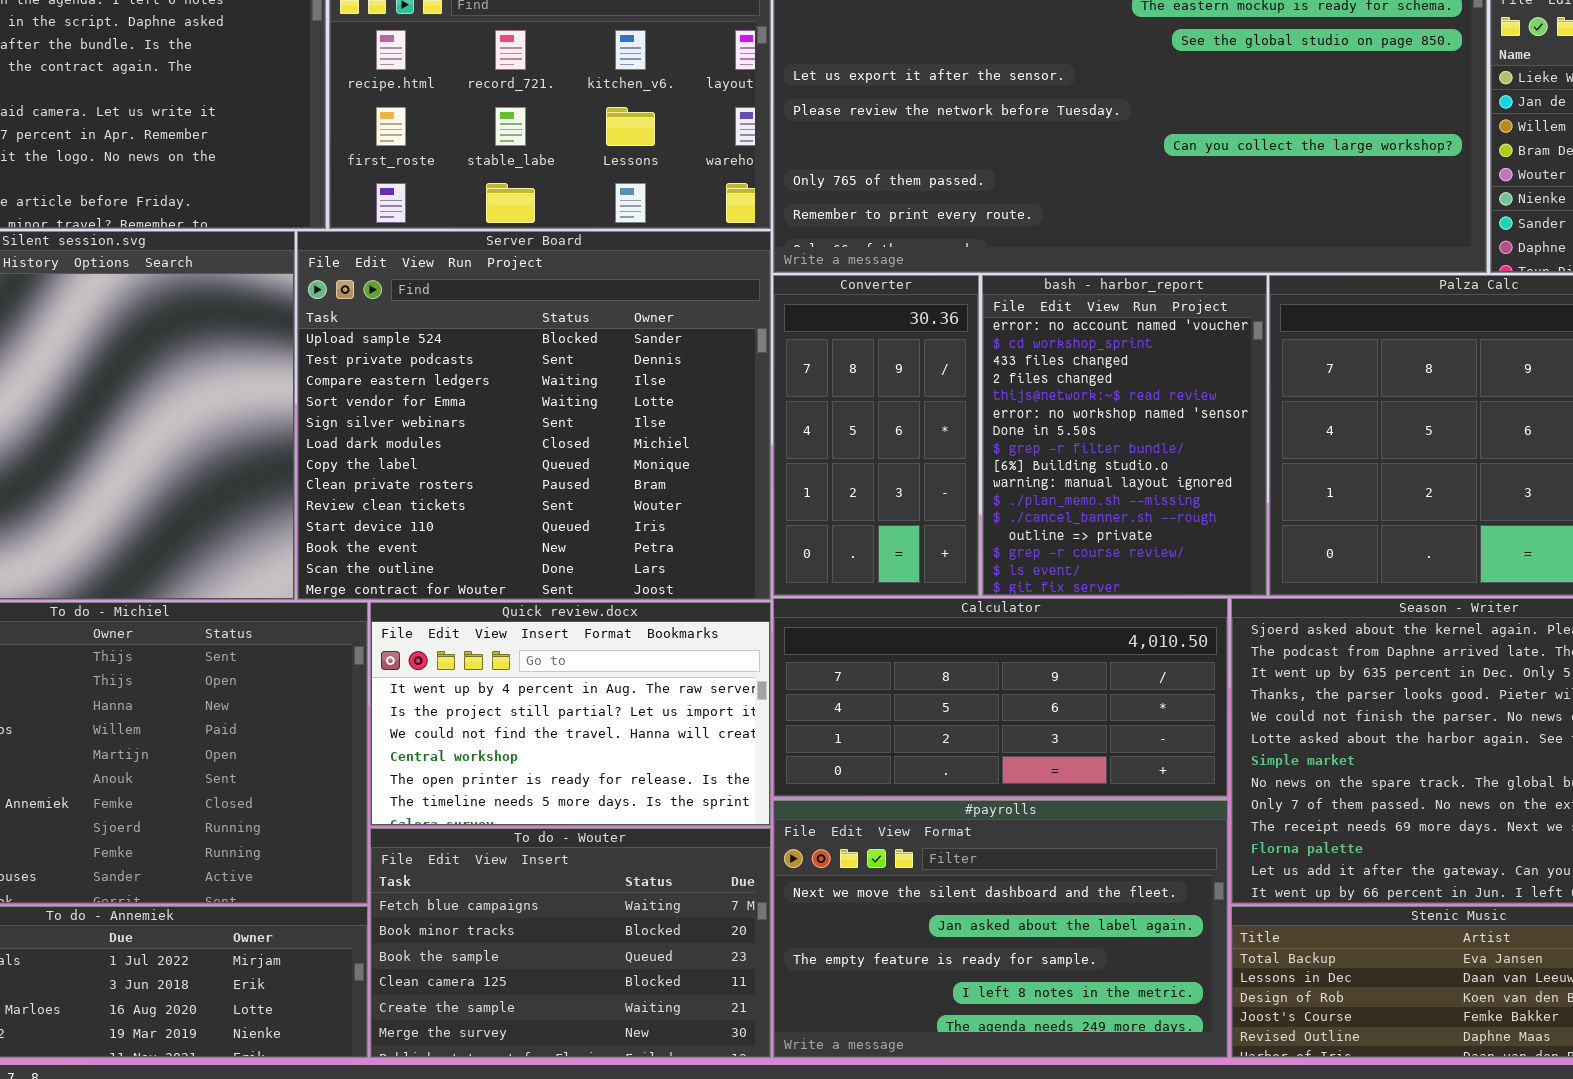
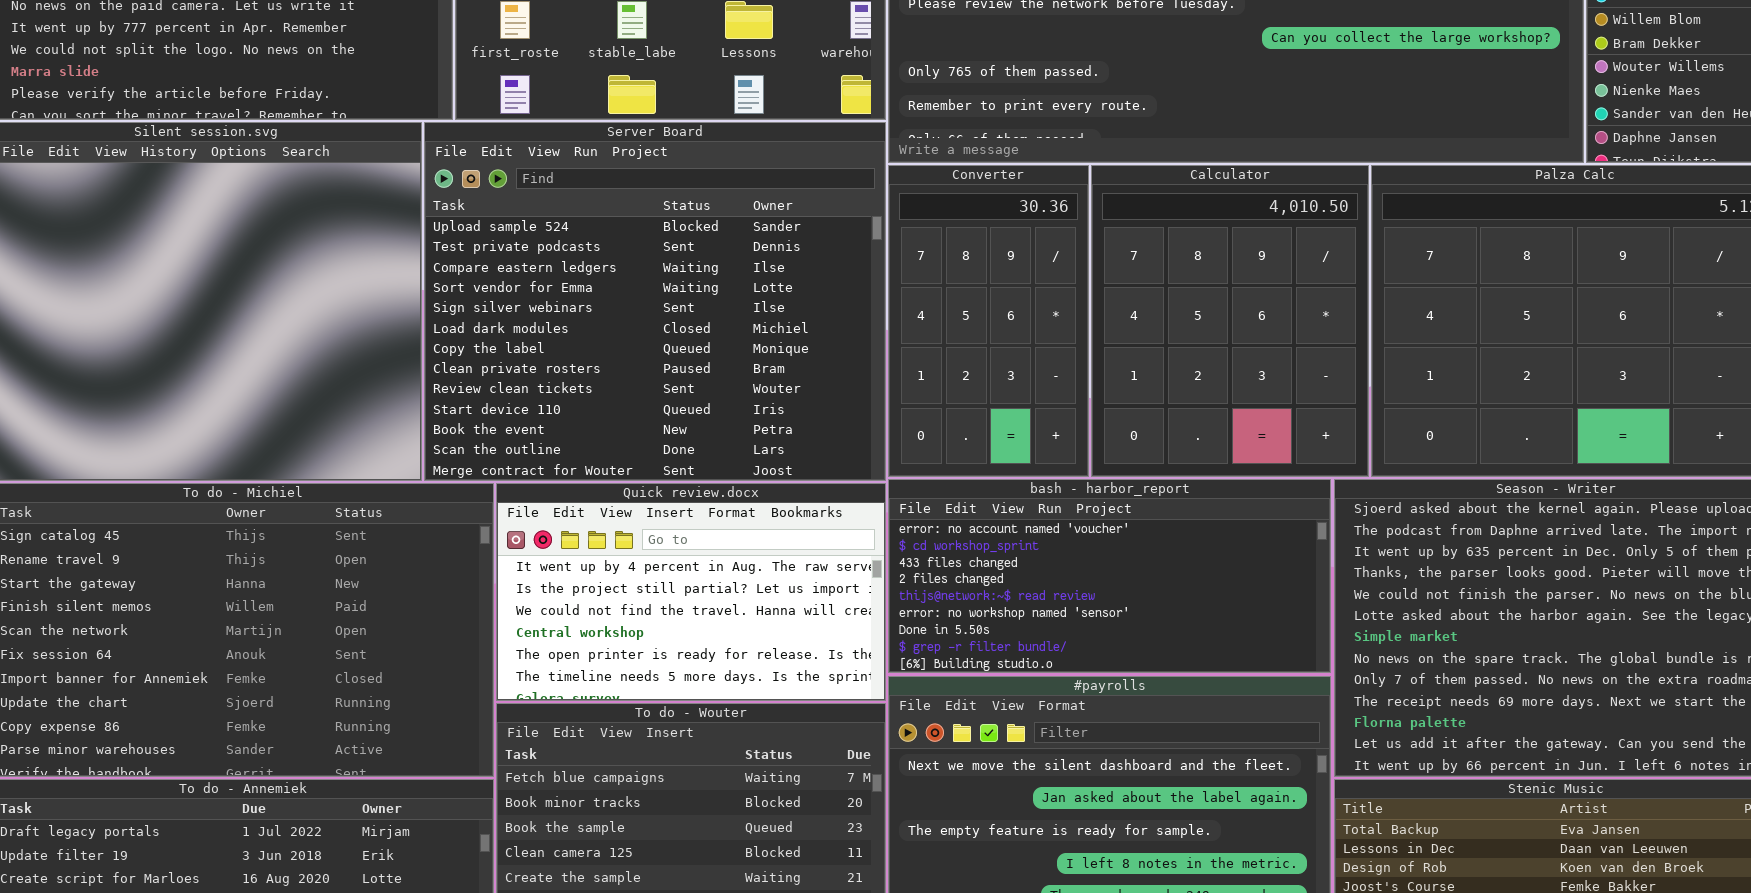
bash - harbor_report: [982,275,1267,596] -> [888,479,1331,673], moved, resized
Calculator: [773,598,1228,797] -> [1091,165,1369,477], moved, resized

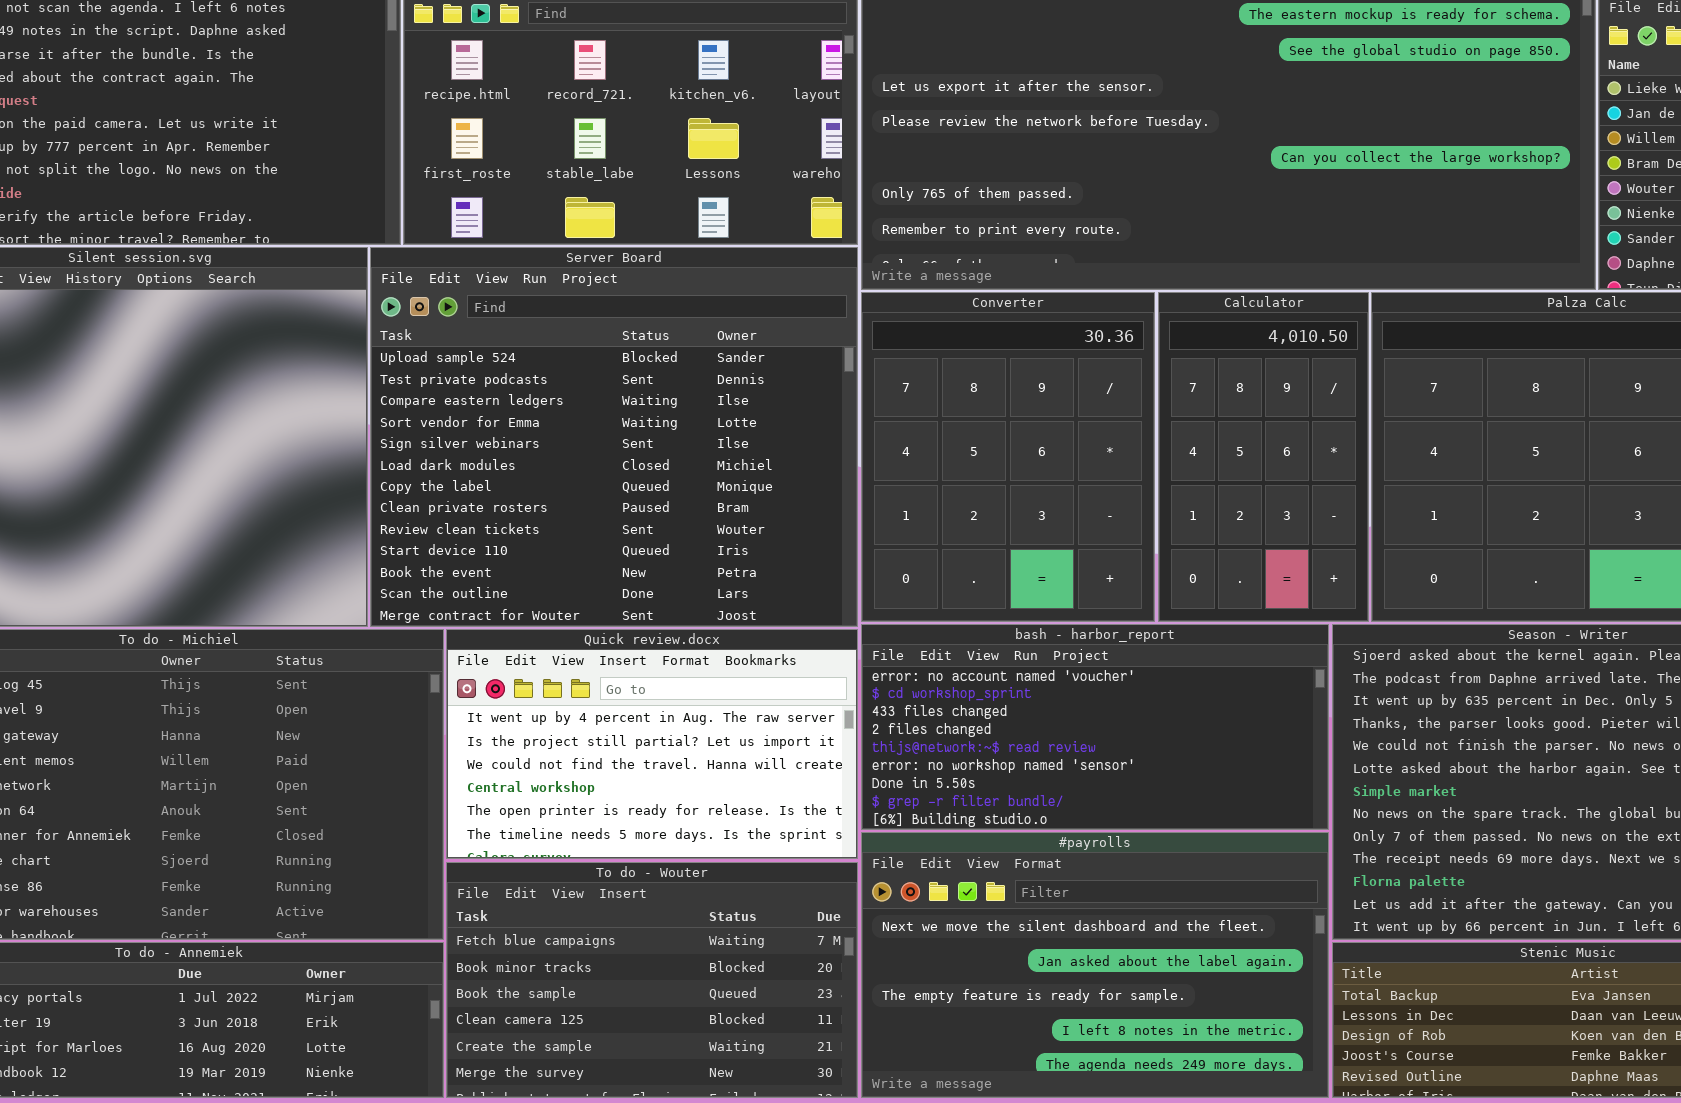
Converter: [888,165,1089,477] -> [861,292,1155,622], resized
Calculator: [1091,165,1369,477] -> [1158,292,1369,622], resized

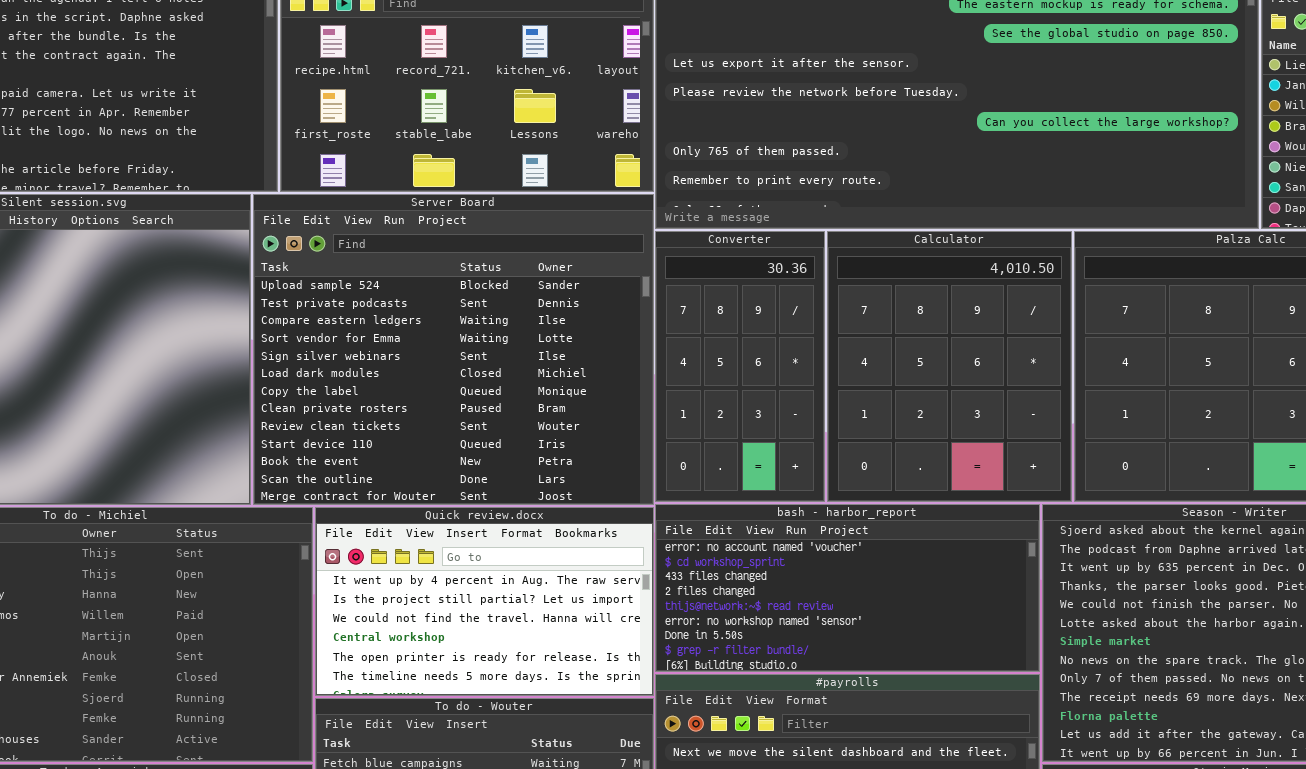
Converter: [861,292,1155,622] -> [655,231,825,502], resized
Calculator: [1158,292,1369,622] -> [827,231,1072,502], resized

